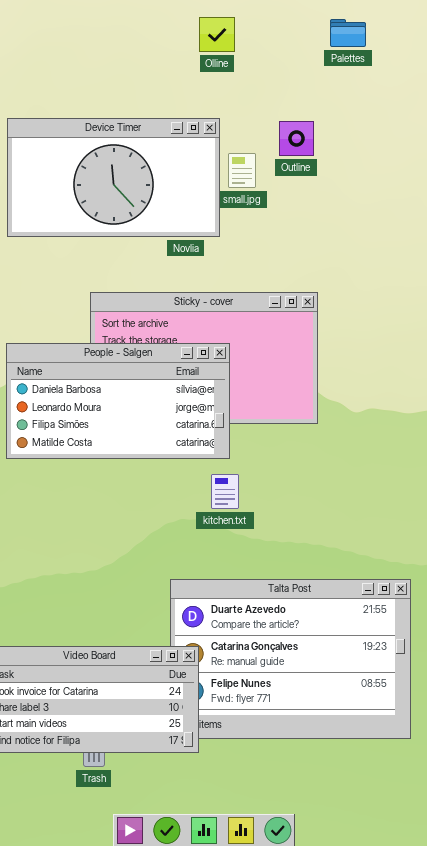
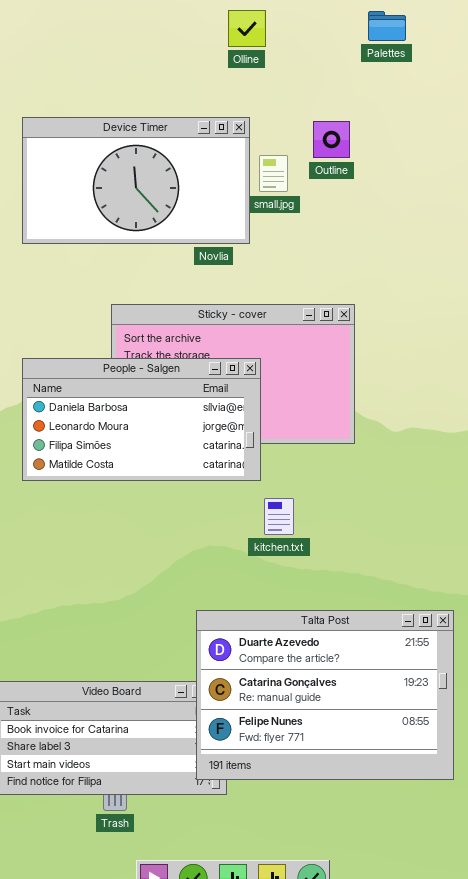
kitchen.txt: [211,474,239,509] -> [264,498,294,535], moved
Talta Post: [170,579,411,739] -> [196,610,454,780], raised

